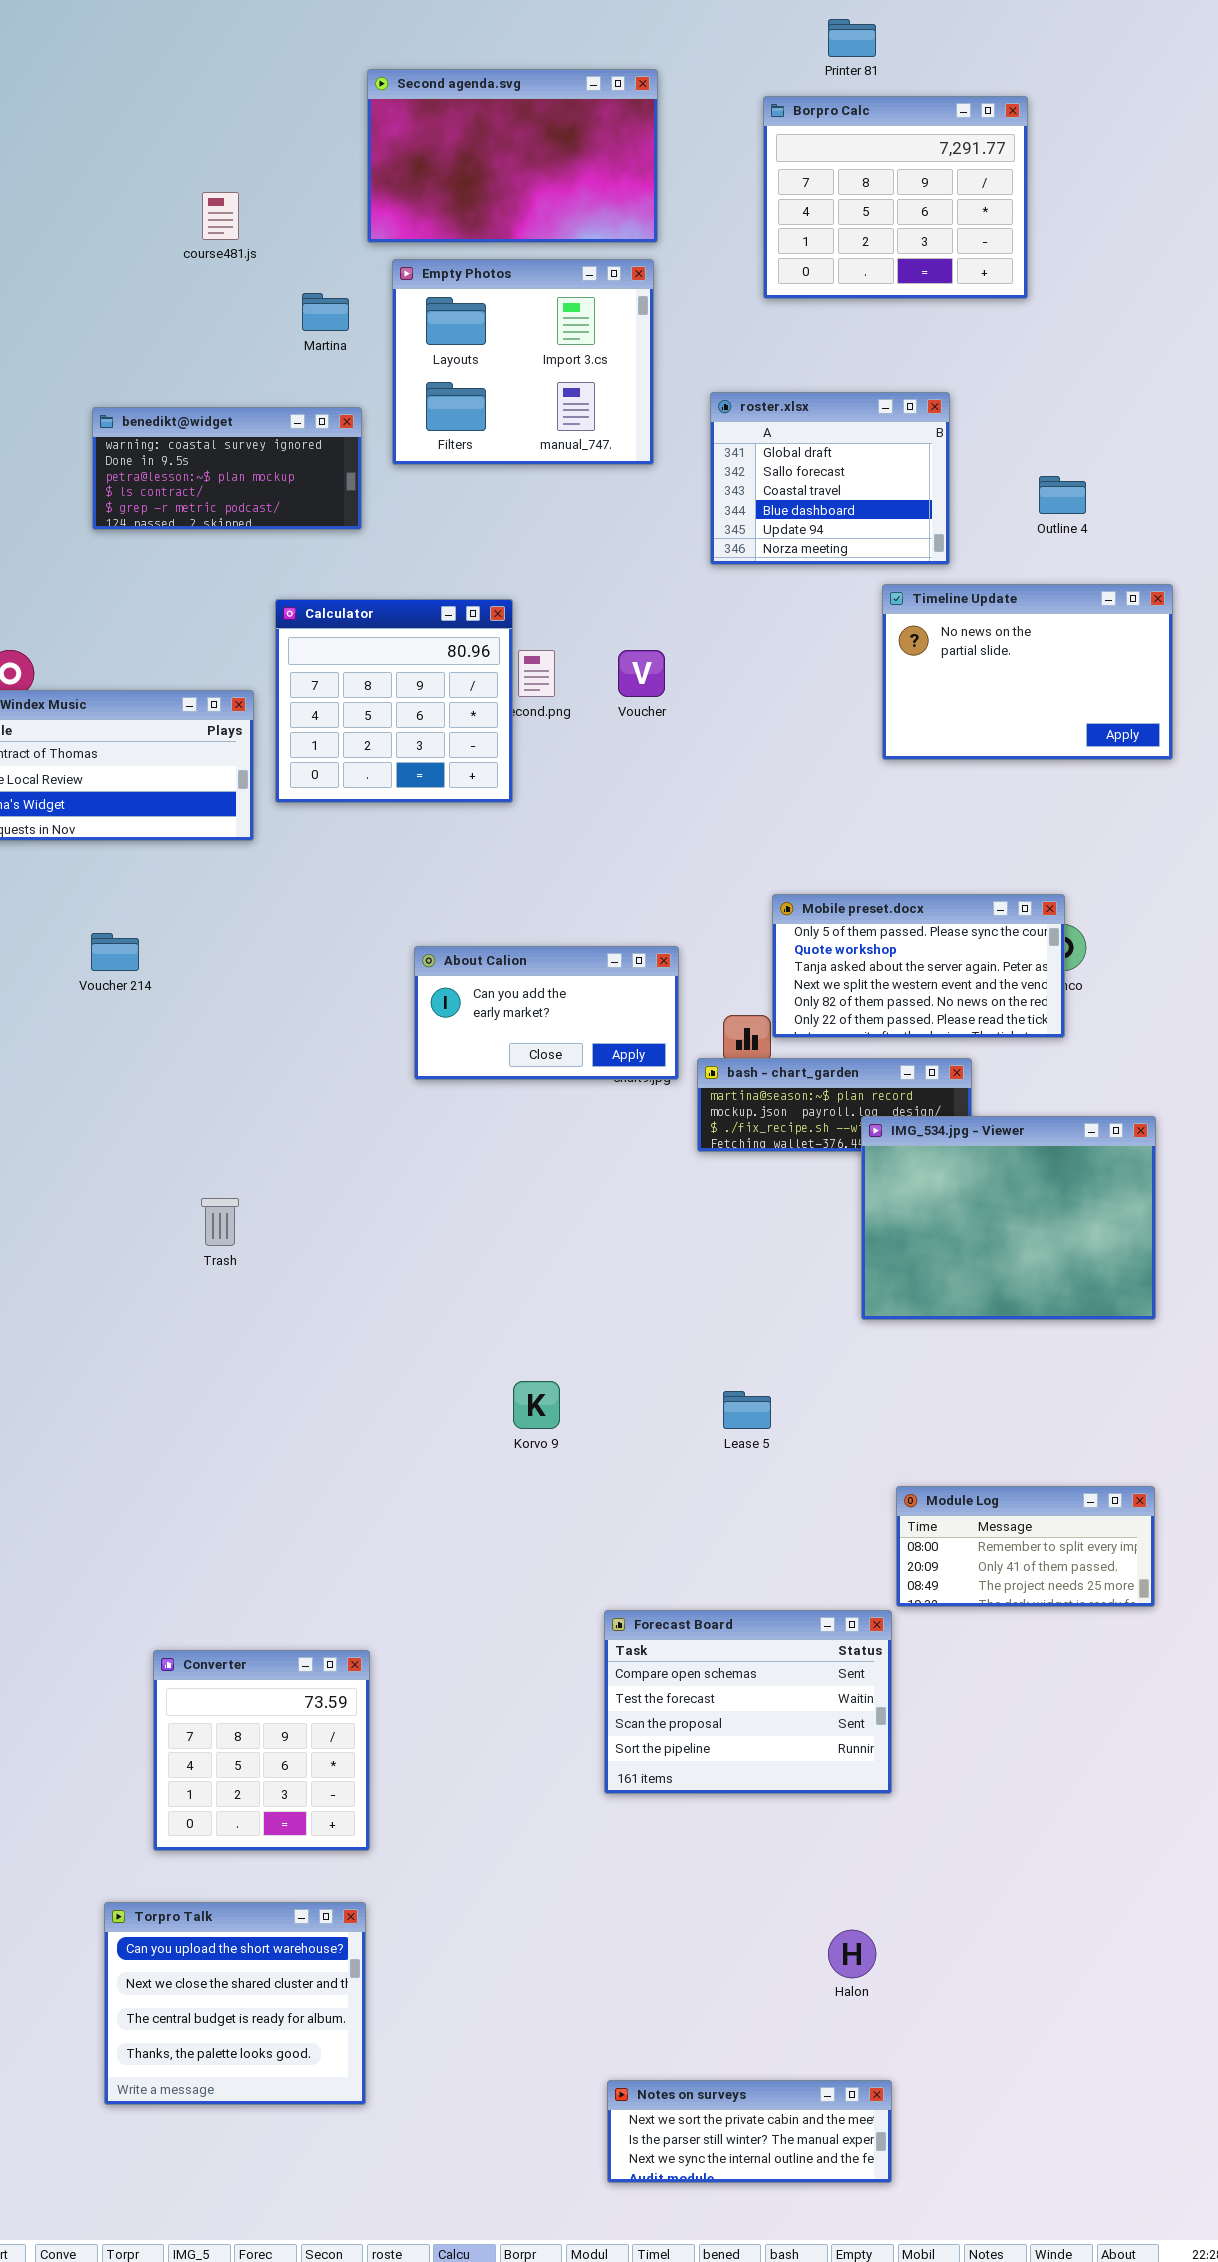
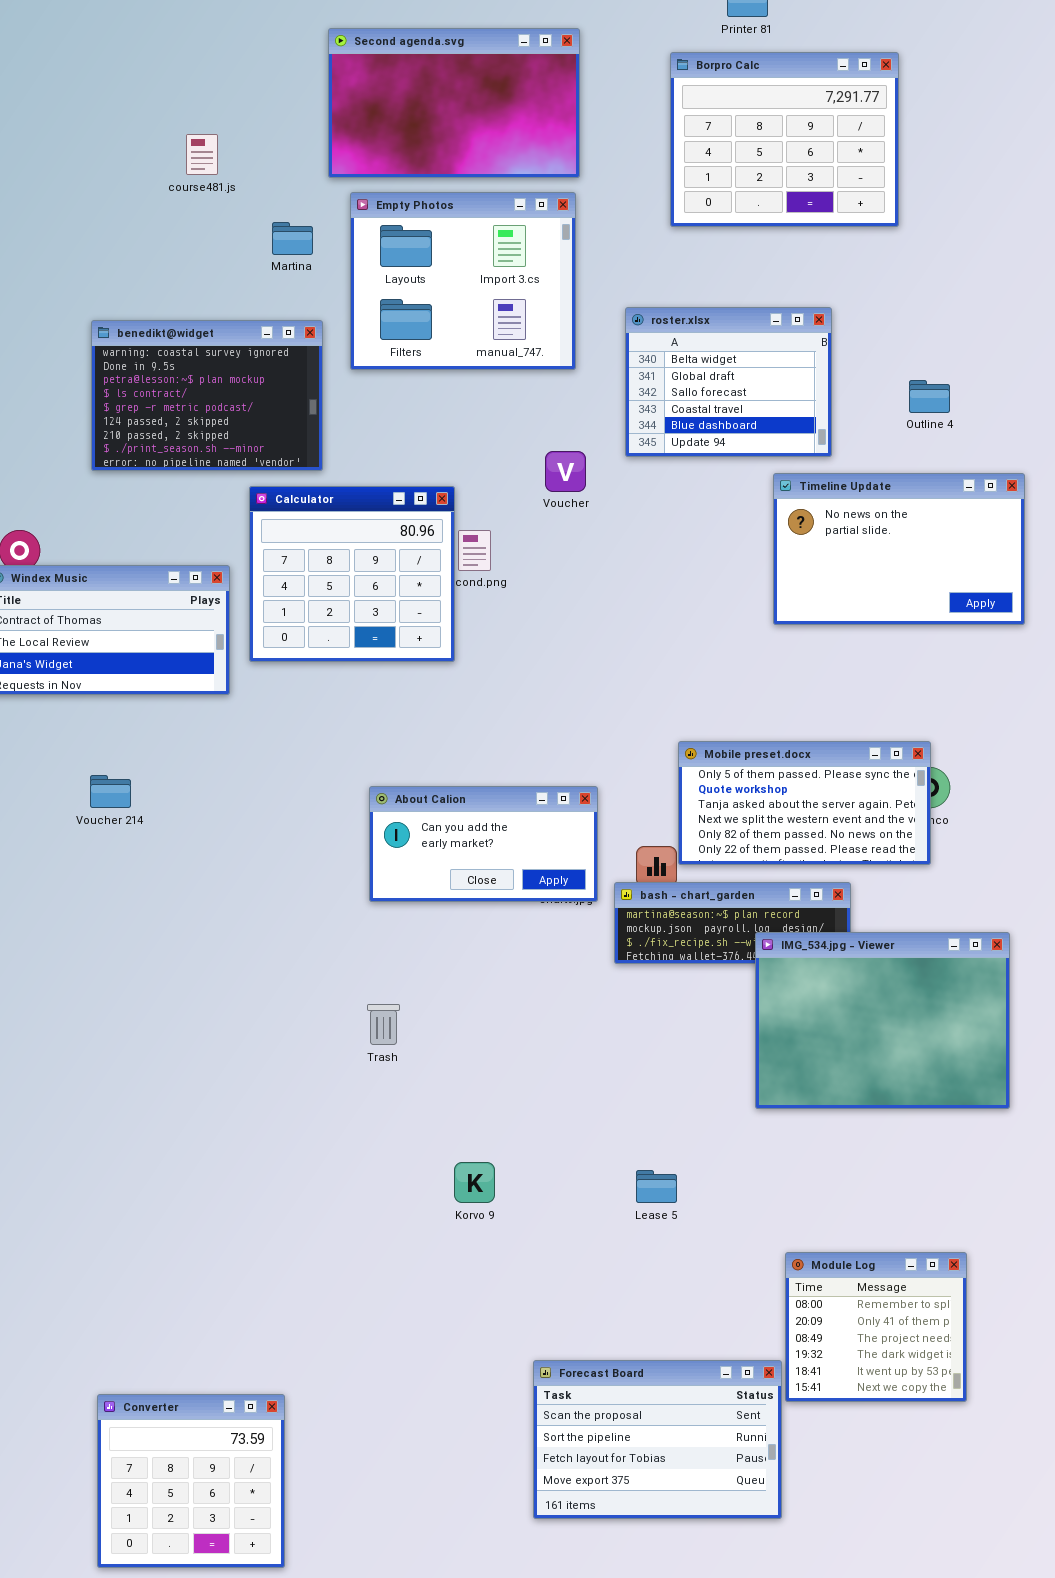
roster.xlsx: [710,392,950,565] -> [625,307,832,457], scrolled up 1 row
benedikt@widget: [92,407,362,530] -> [91,320,323,471], resized
Voucher: [618,650,665,697] -> [545,451,586,492], moved
Trash: [201,1198,239,1246] -> [367,1004,400,1045], moved
Module Log: [896,1486,1155,1607] -> [785,1252,967,1402], resized
Forecast Board: [604,1610,892,1794] -> [533,1360,782,1519], scrolled down 2 rows
Converter: [153,1650,370,1851] -> [97,1394,285,1568], moved

